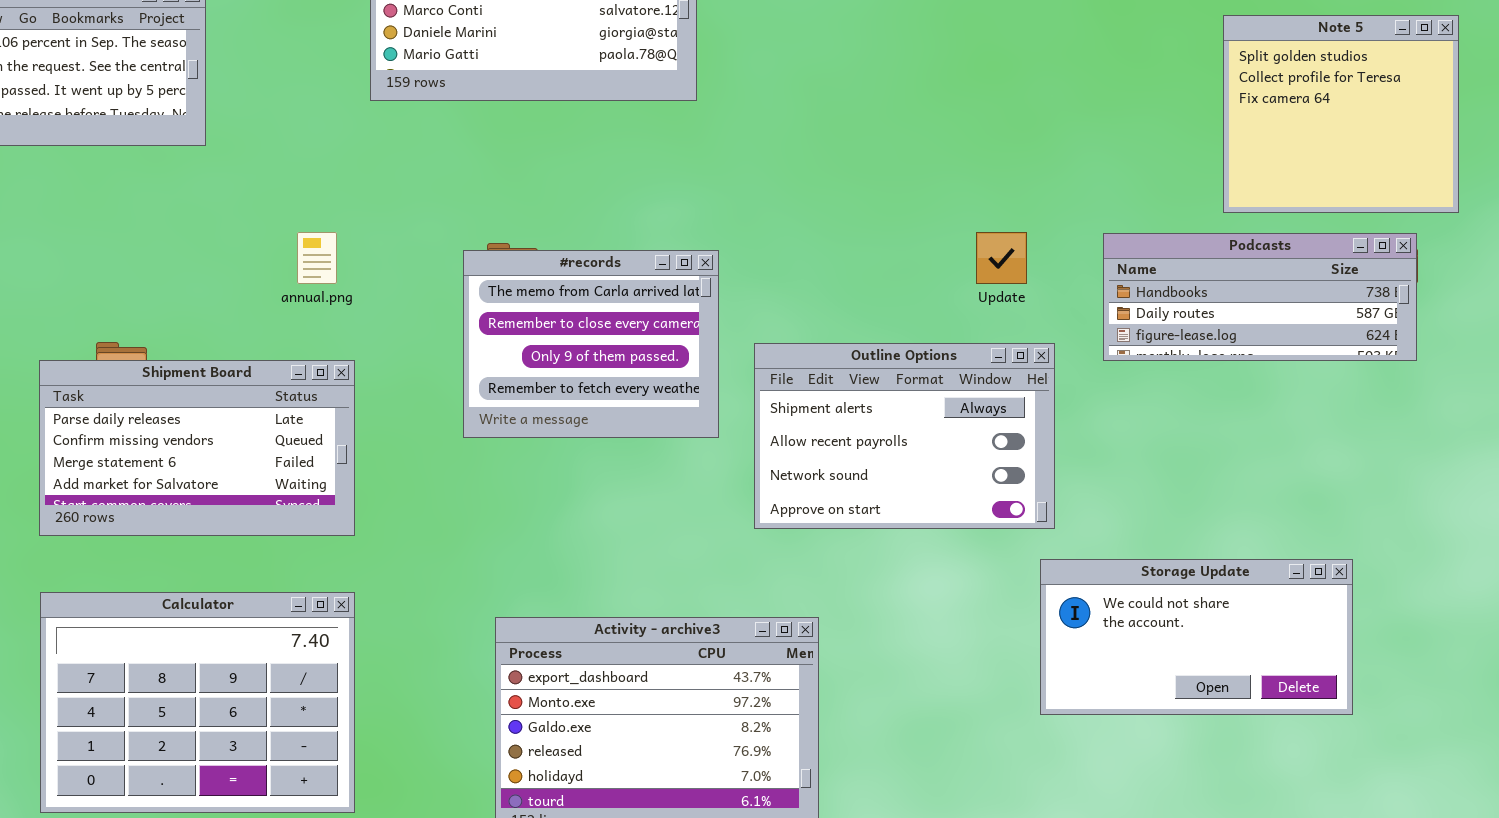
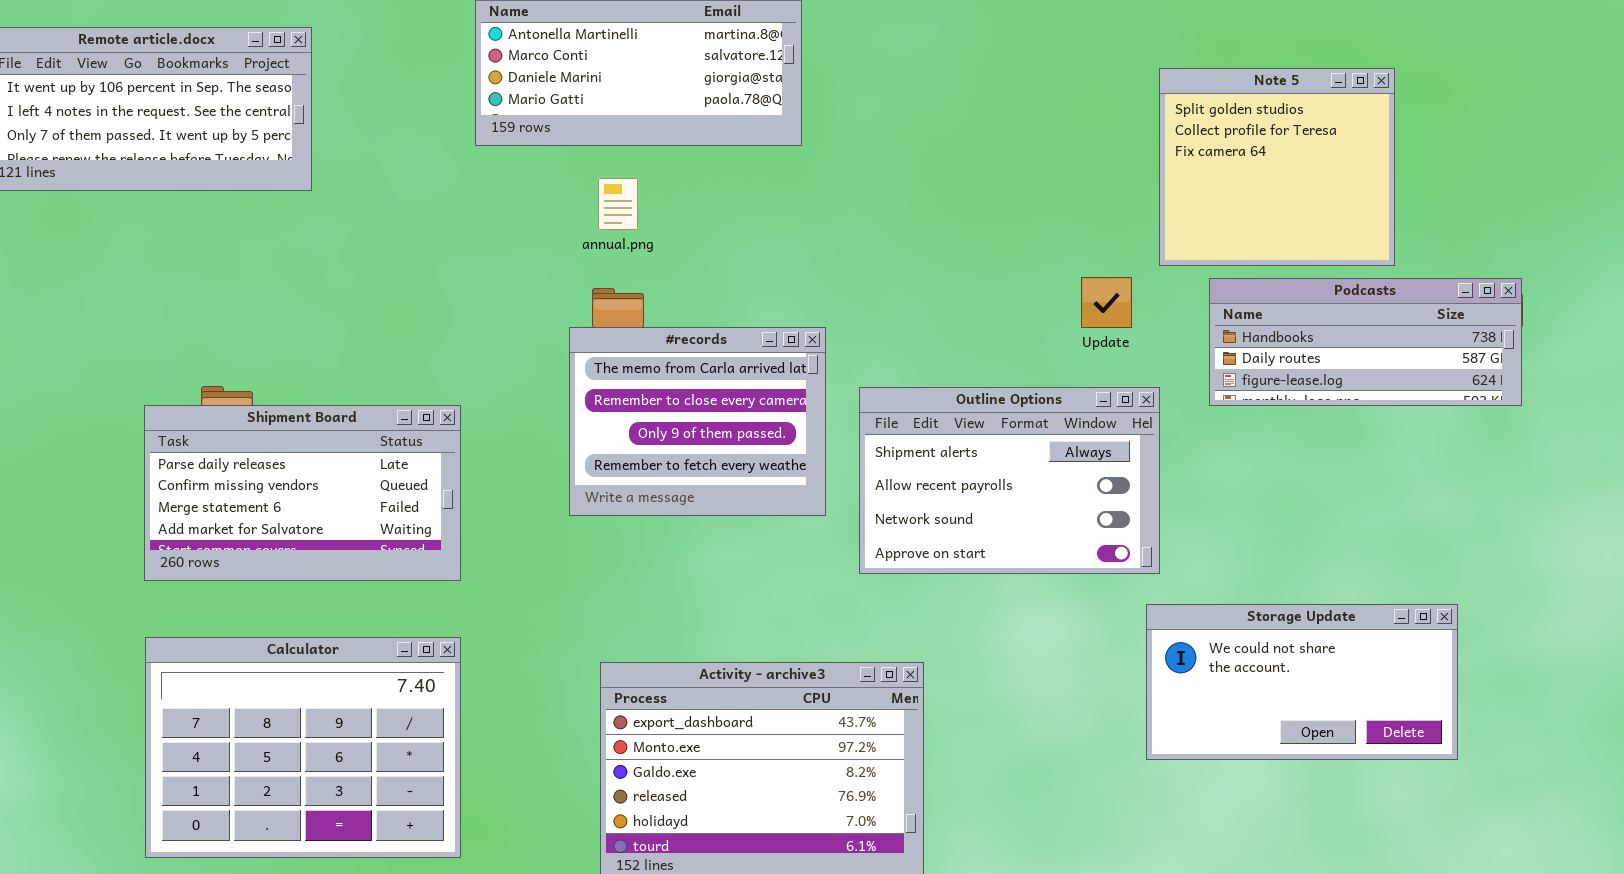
Note 5: [1223,15,1459,213] -> [1159,68,1395,266], moved
annual.png: [297,232,337,284] -> [598,178,638,230], moved
#records: [463,250,719,438] -> [569,327,826,516], moved

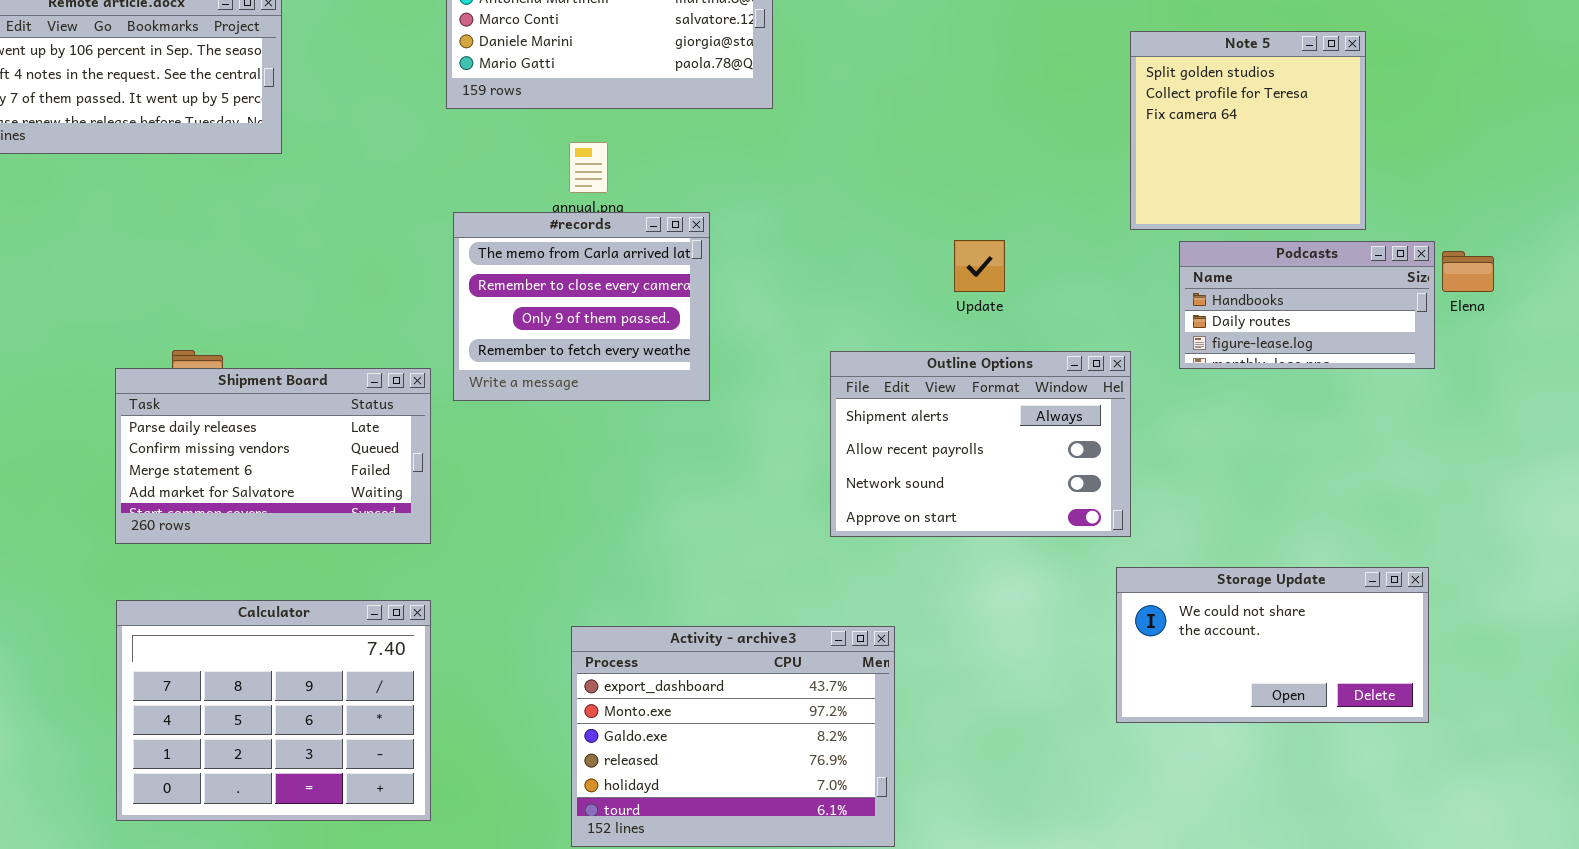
Update: [1081,277,1132,328] -> [954,240,1005,292], moved
Podcasts: [1209,278,1522,406] -> [1179,241,1435,369], resized
#records: [569,327,826,516] -> [453,212,710,401], moved

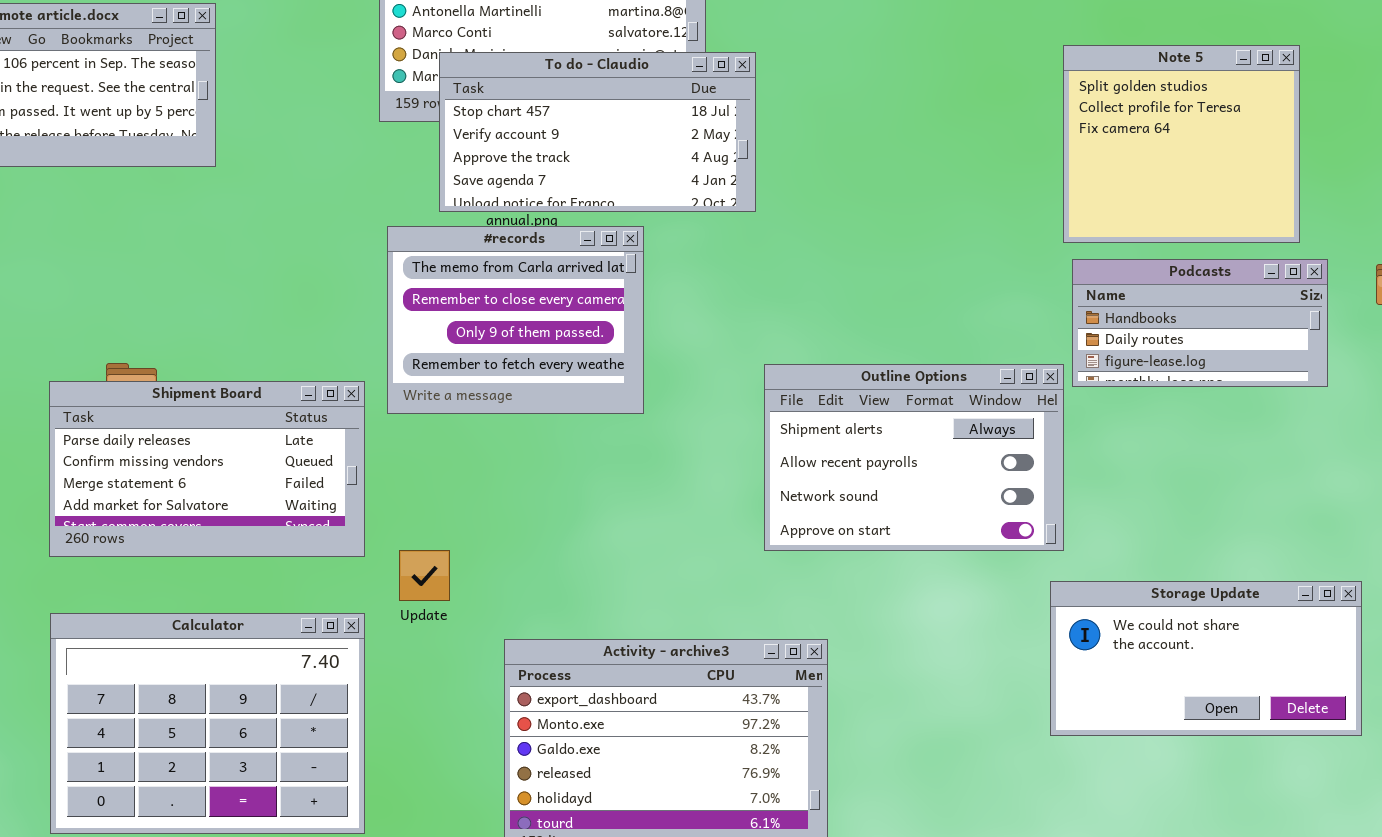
To do - Claudio: none -> [439,52,756,212], opened
Update: [954,240,1005,292] -> [399,550,450,601], moved
Podcasts: [1179,241,1435,369] -> [1072,259,1328,387], moved

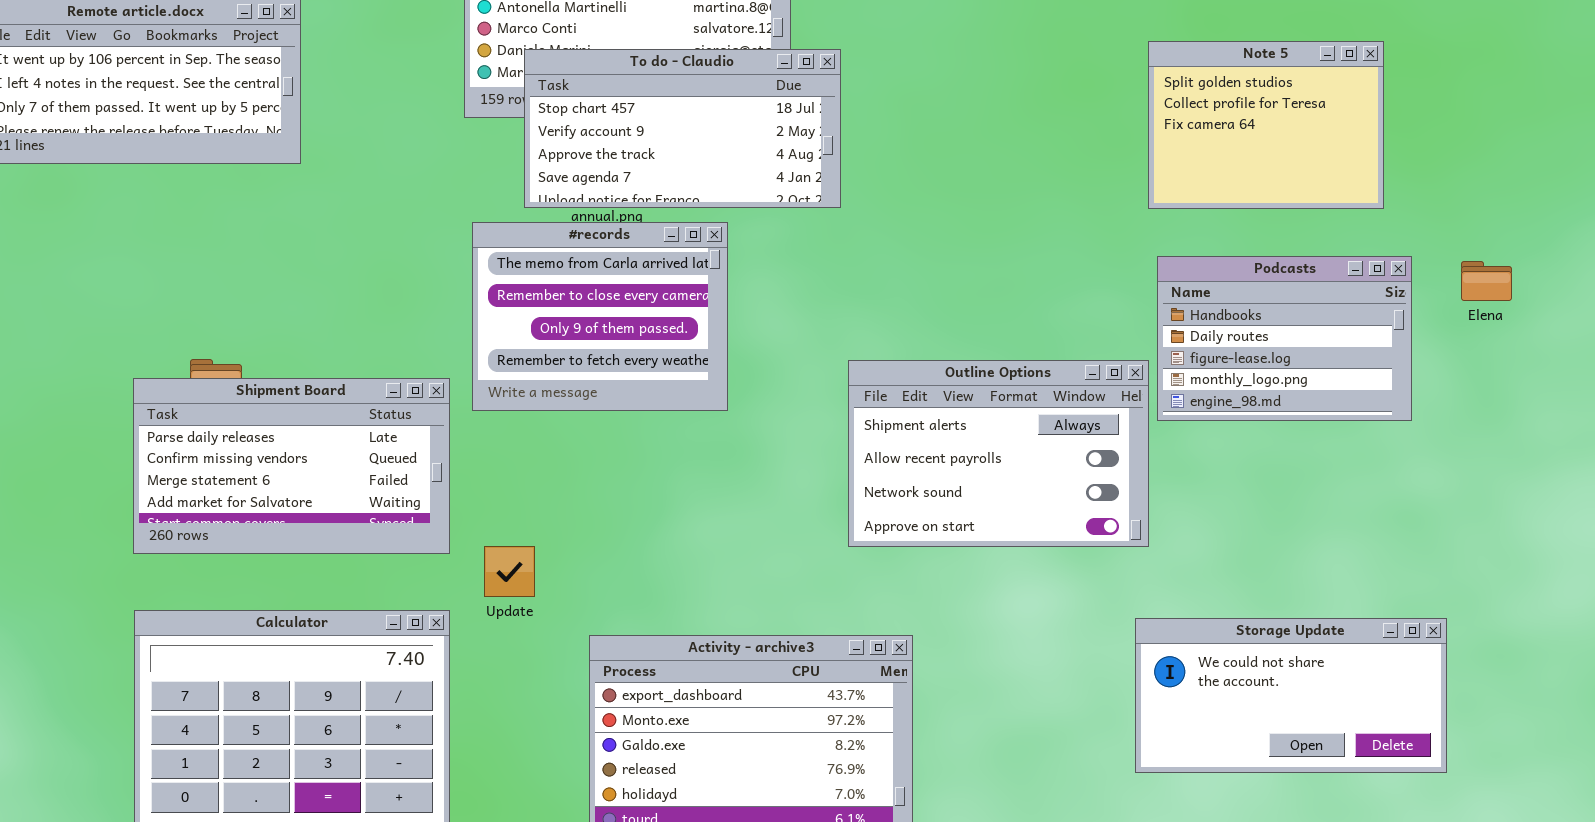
Note 5: [1063,45,1300,243] -> [1148,41,1384,209], resized
Podcasts: [1072,259,1328,387] -> [1157,256,1412,421], resized
Storage Update: [1050,581,1362,736] -> [1135,618,1447,773], moved

